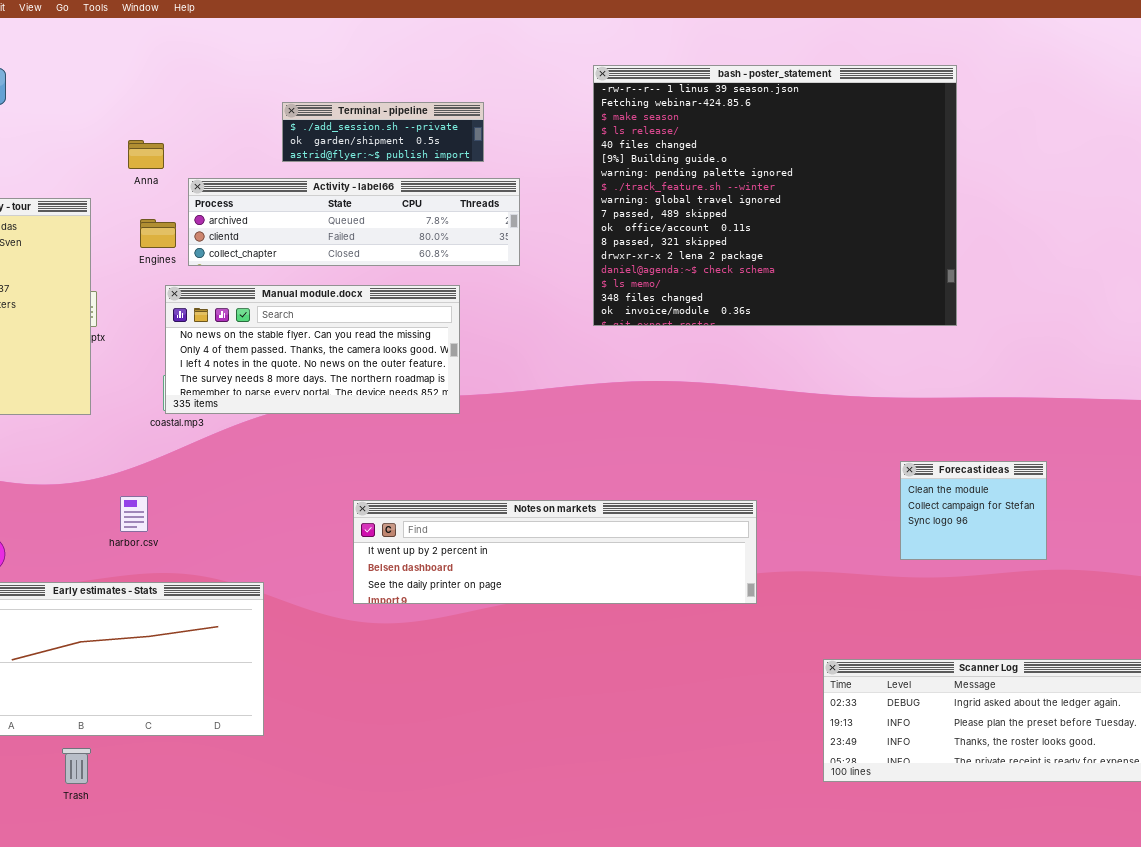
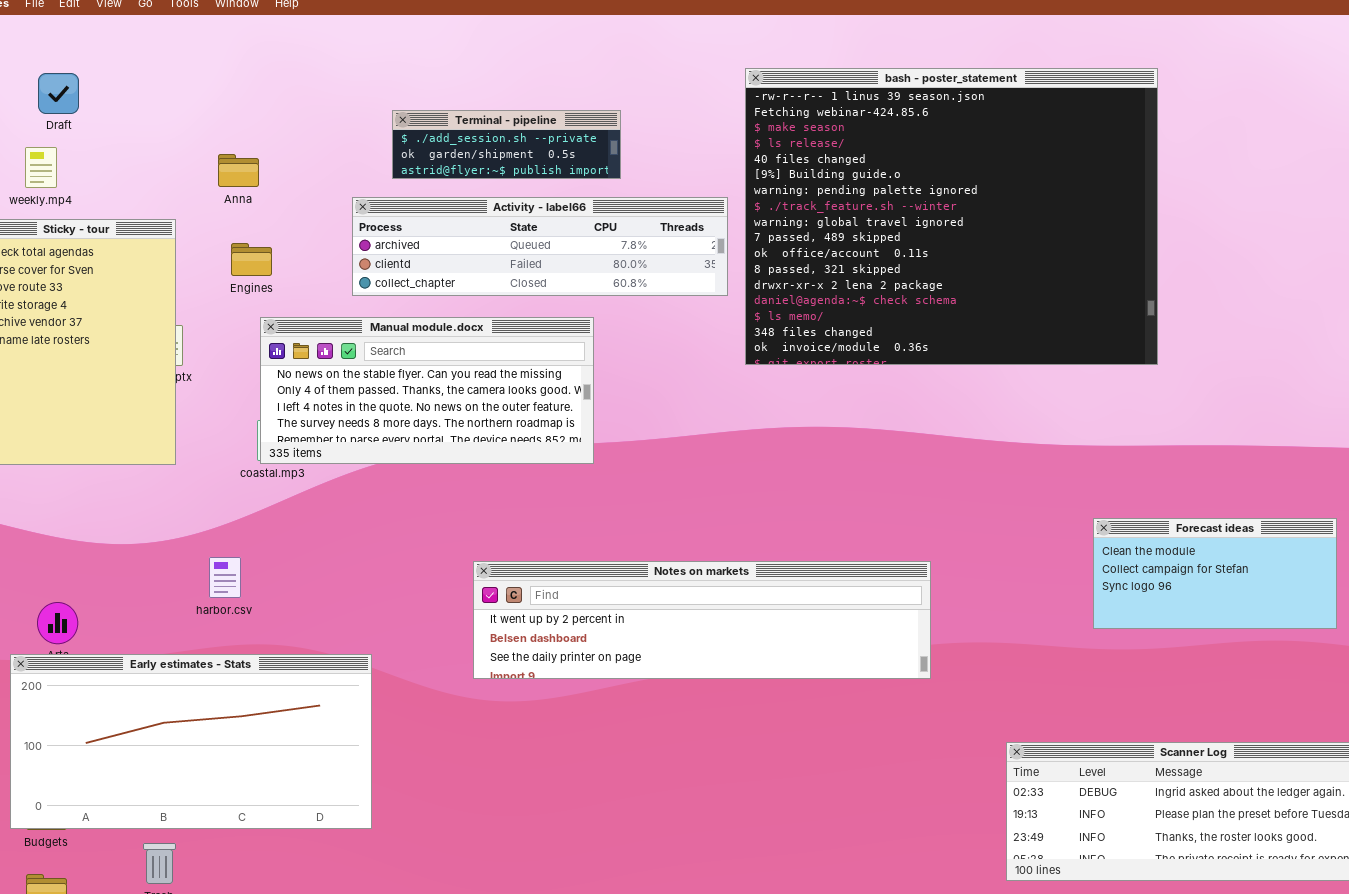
Activity - label66: [188,178,520,266] -> [352,197,728,296], moved
Forecast ideas: [900,461,1047,560] -> [1093,518,1337,629], resized

